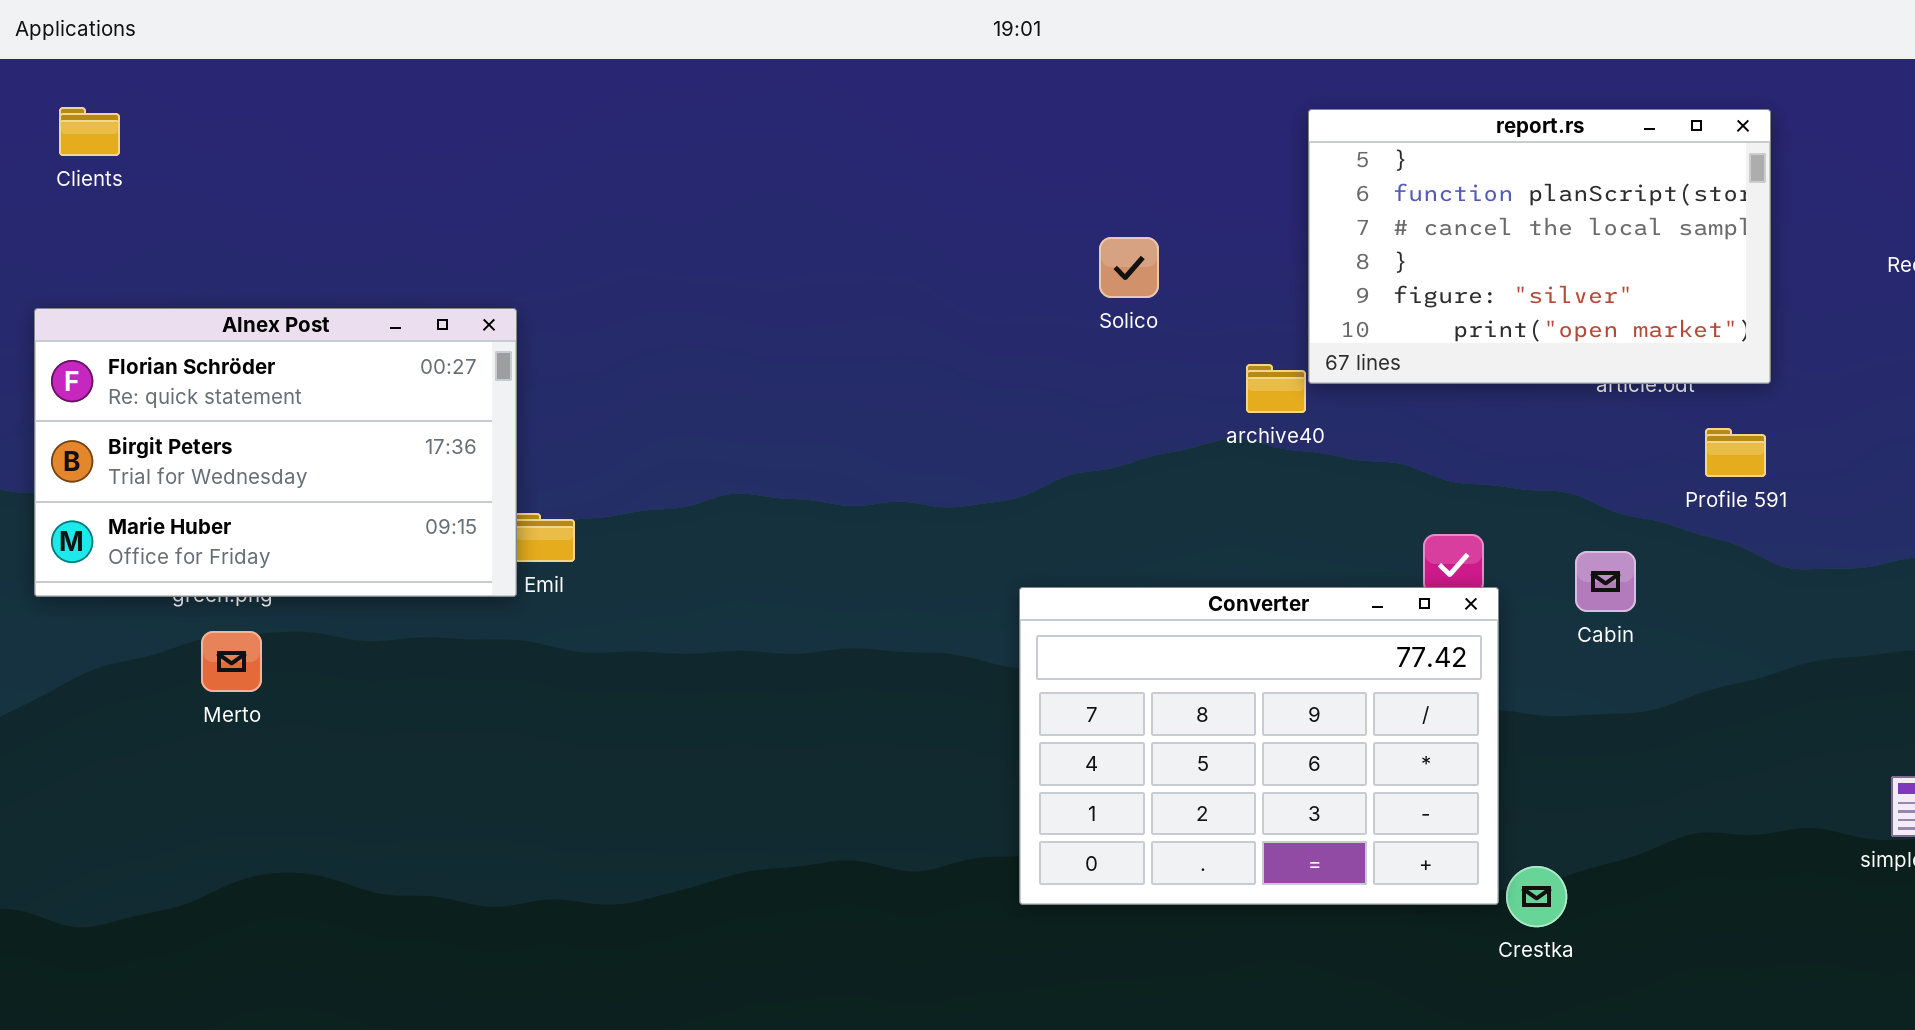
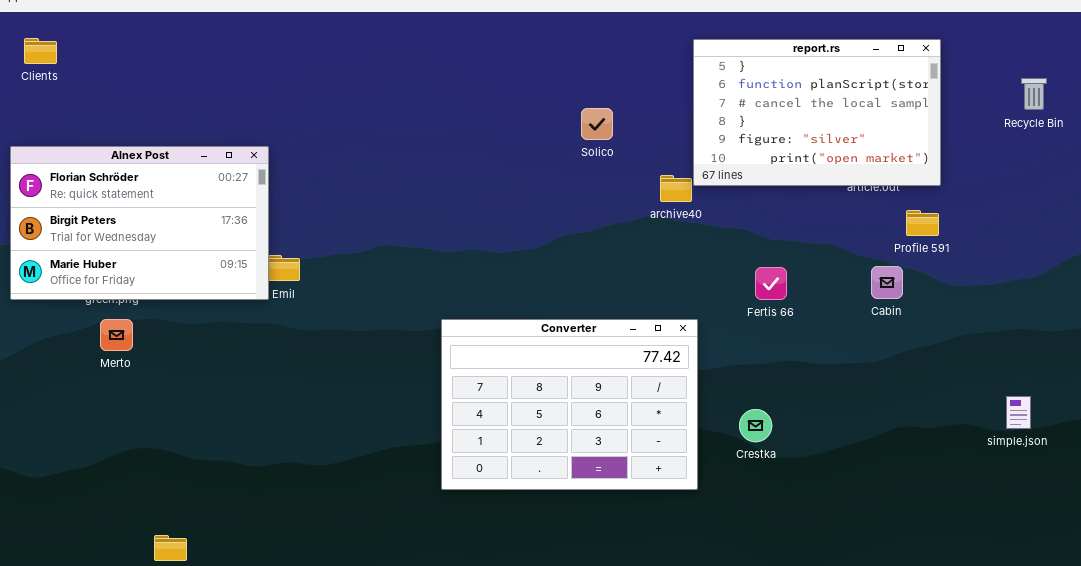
Cabin: [1575,551,1636,612] -> [871,266,903,299], moved
Converter: [1019,587,1499,905] -> [441,319,698,490], moved
Crestka: [1506,866,1567,927] -> [739,409,772,442], moved

